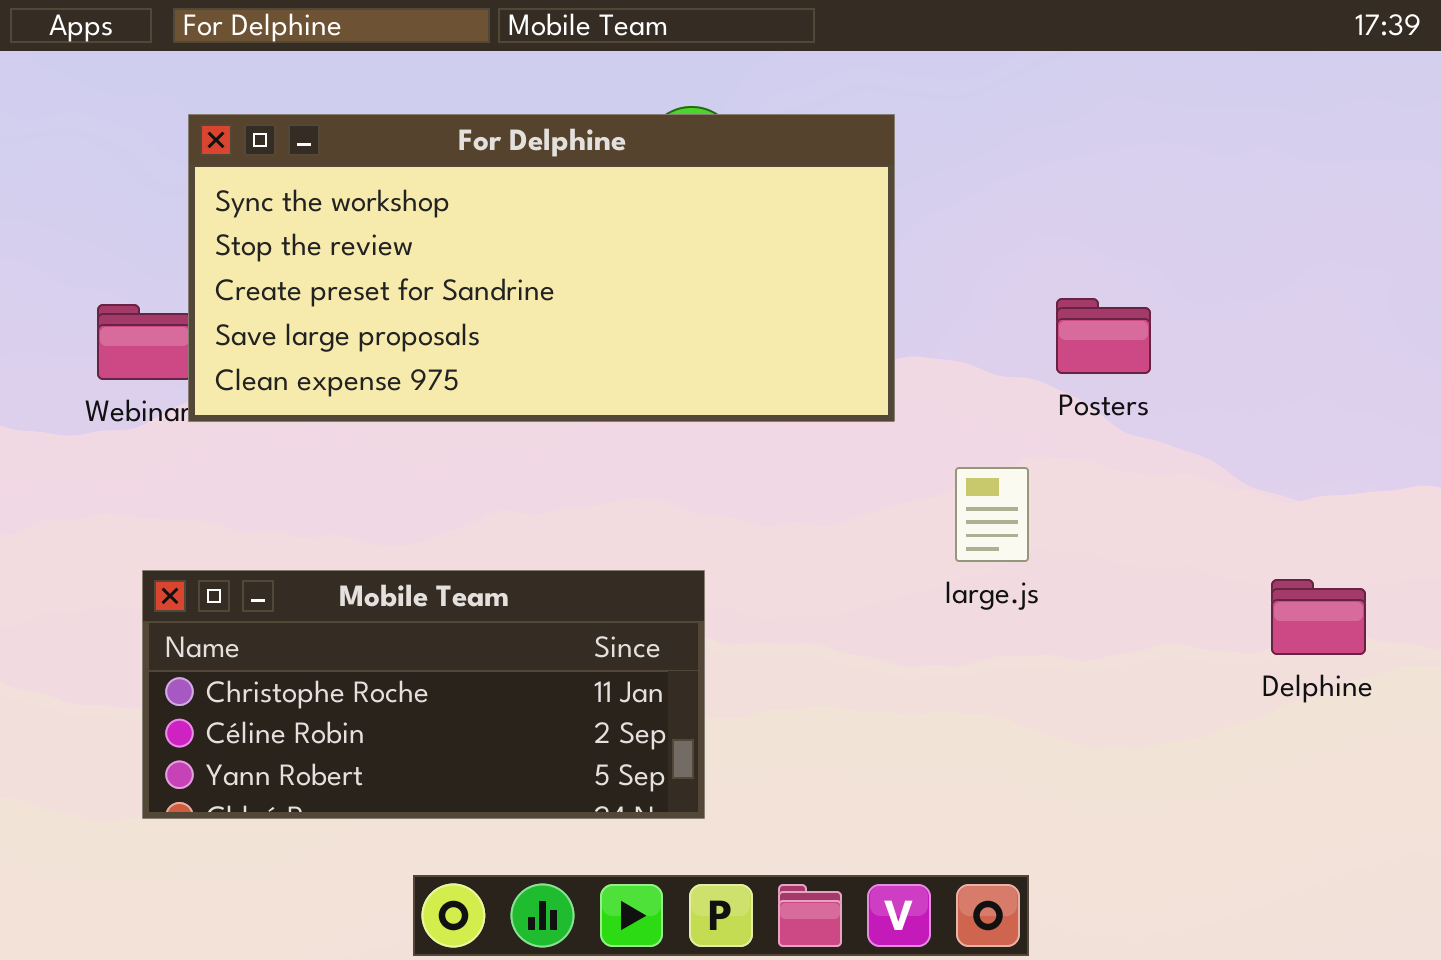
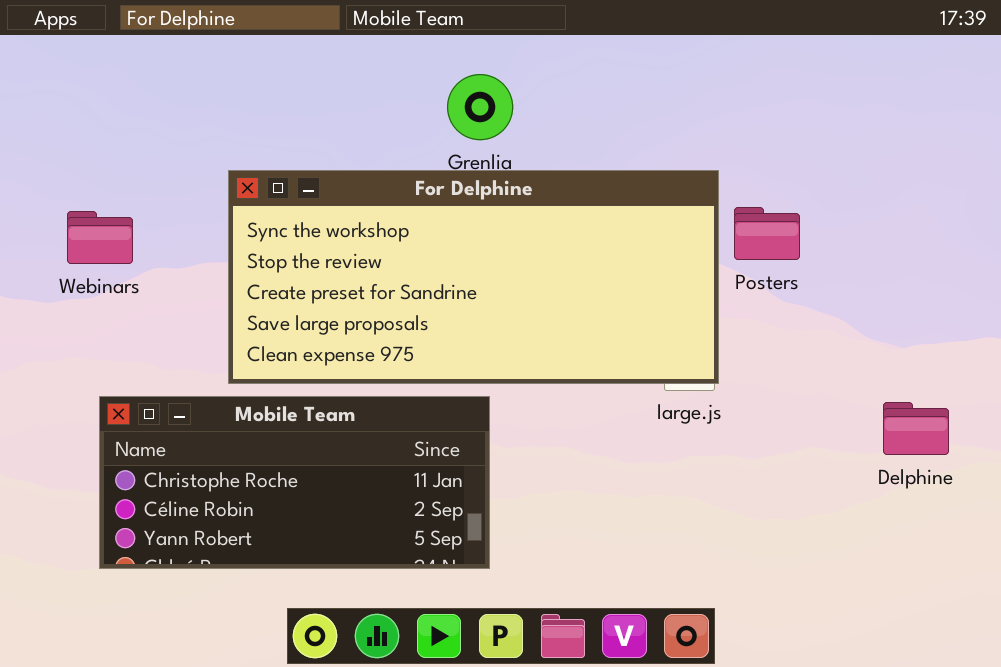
For Delphine: [188,114,895,422] -> [228,170,719,384], moved

